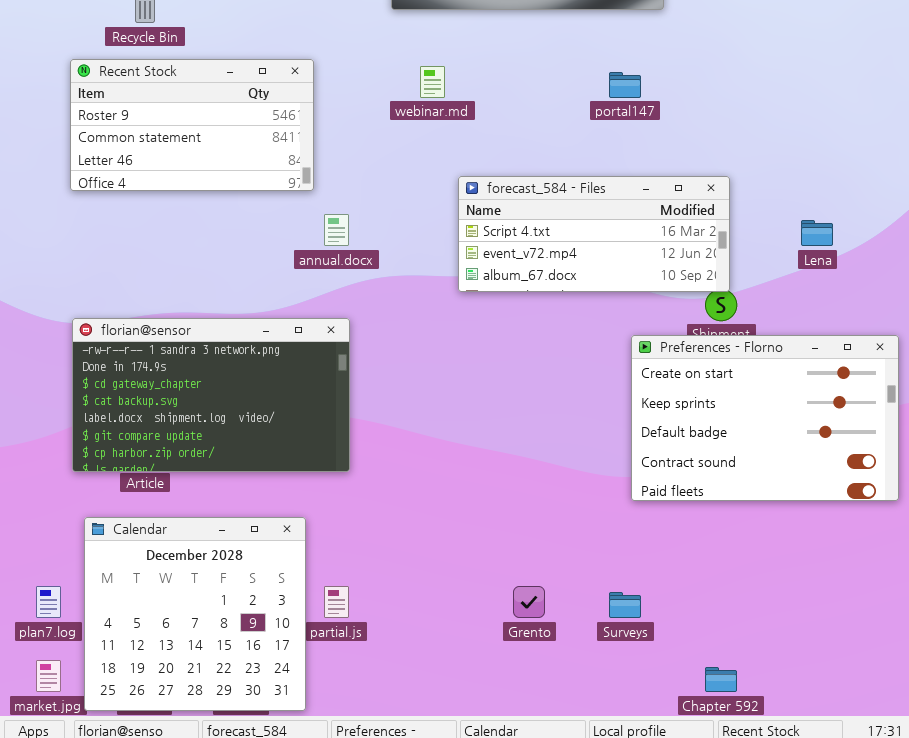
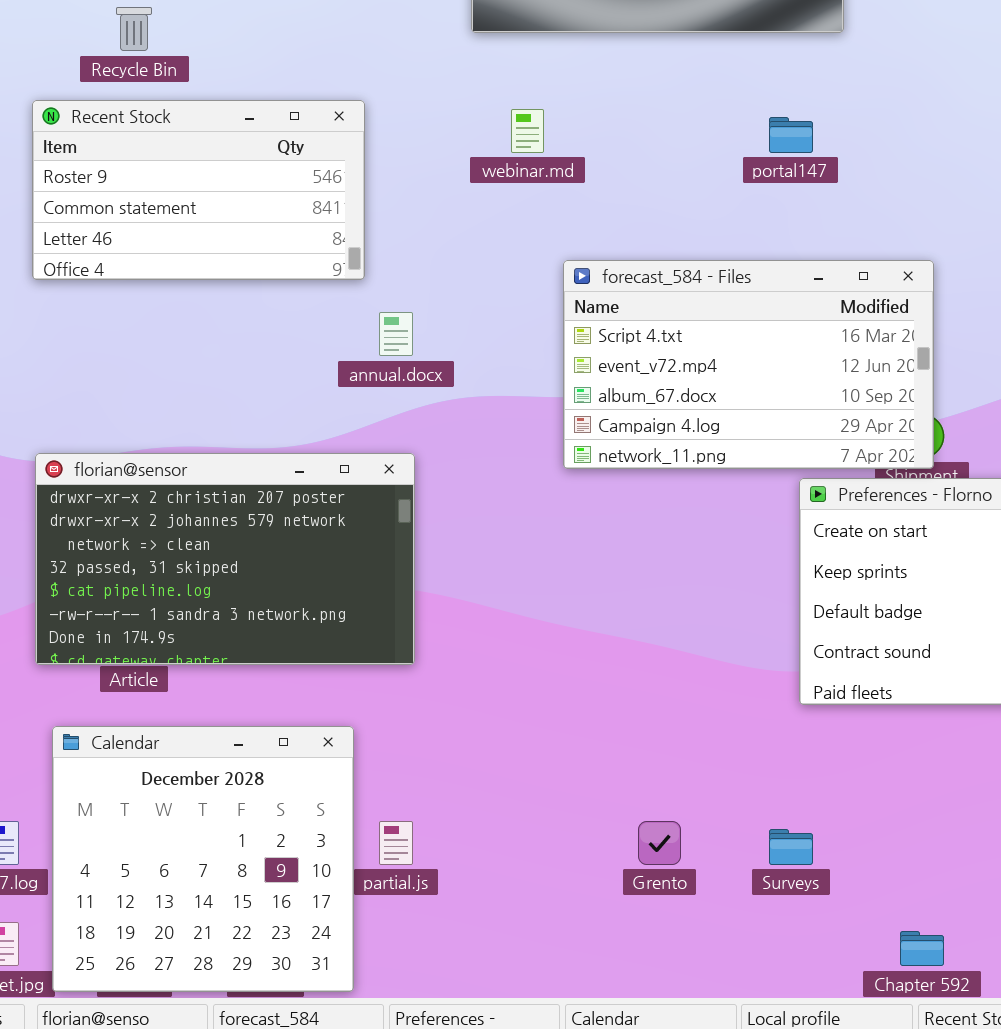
forecast_584 - Files: [458,176,730,292] -> [563,260,934,469], resized
florian@sensor: [72,318,350,472] -> [35,453,415,665], scrolled up 5 rows

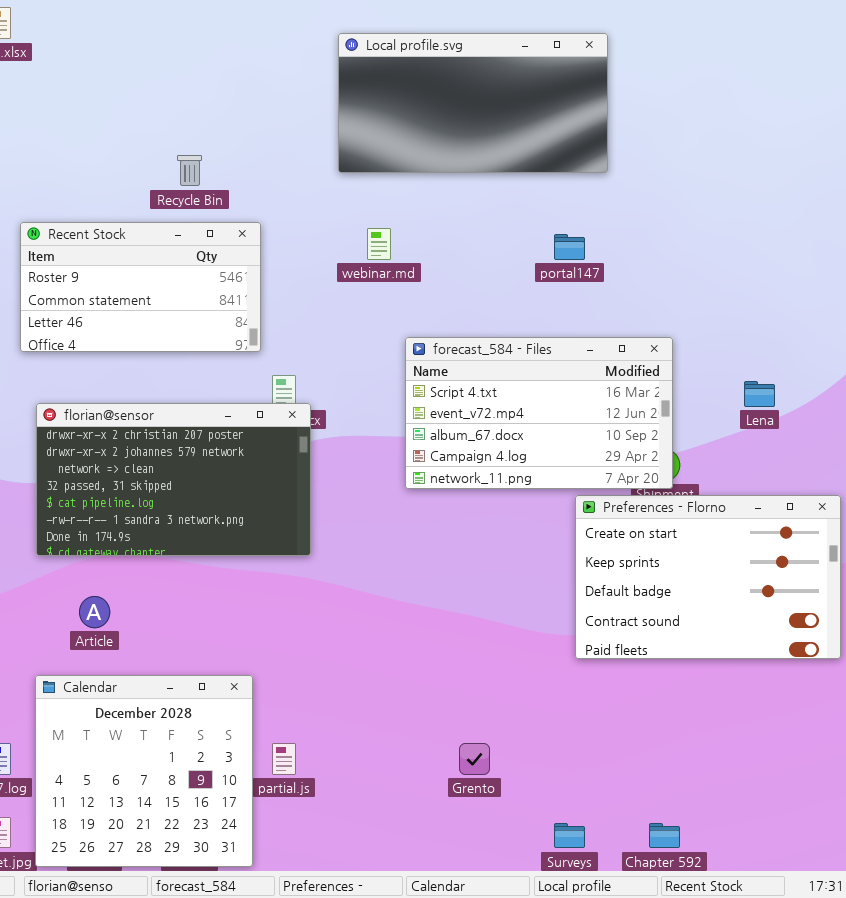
Recycle Bin: [116,7,152,51] -> [177,155,202,186], moved
florian@sensor: [35,453,415,665] -> [36,403,311,556], moved
Surveys: [769,829,813,865] -> [554,823,585,848], moved

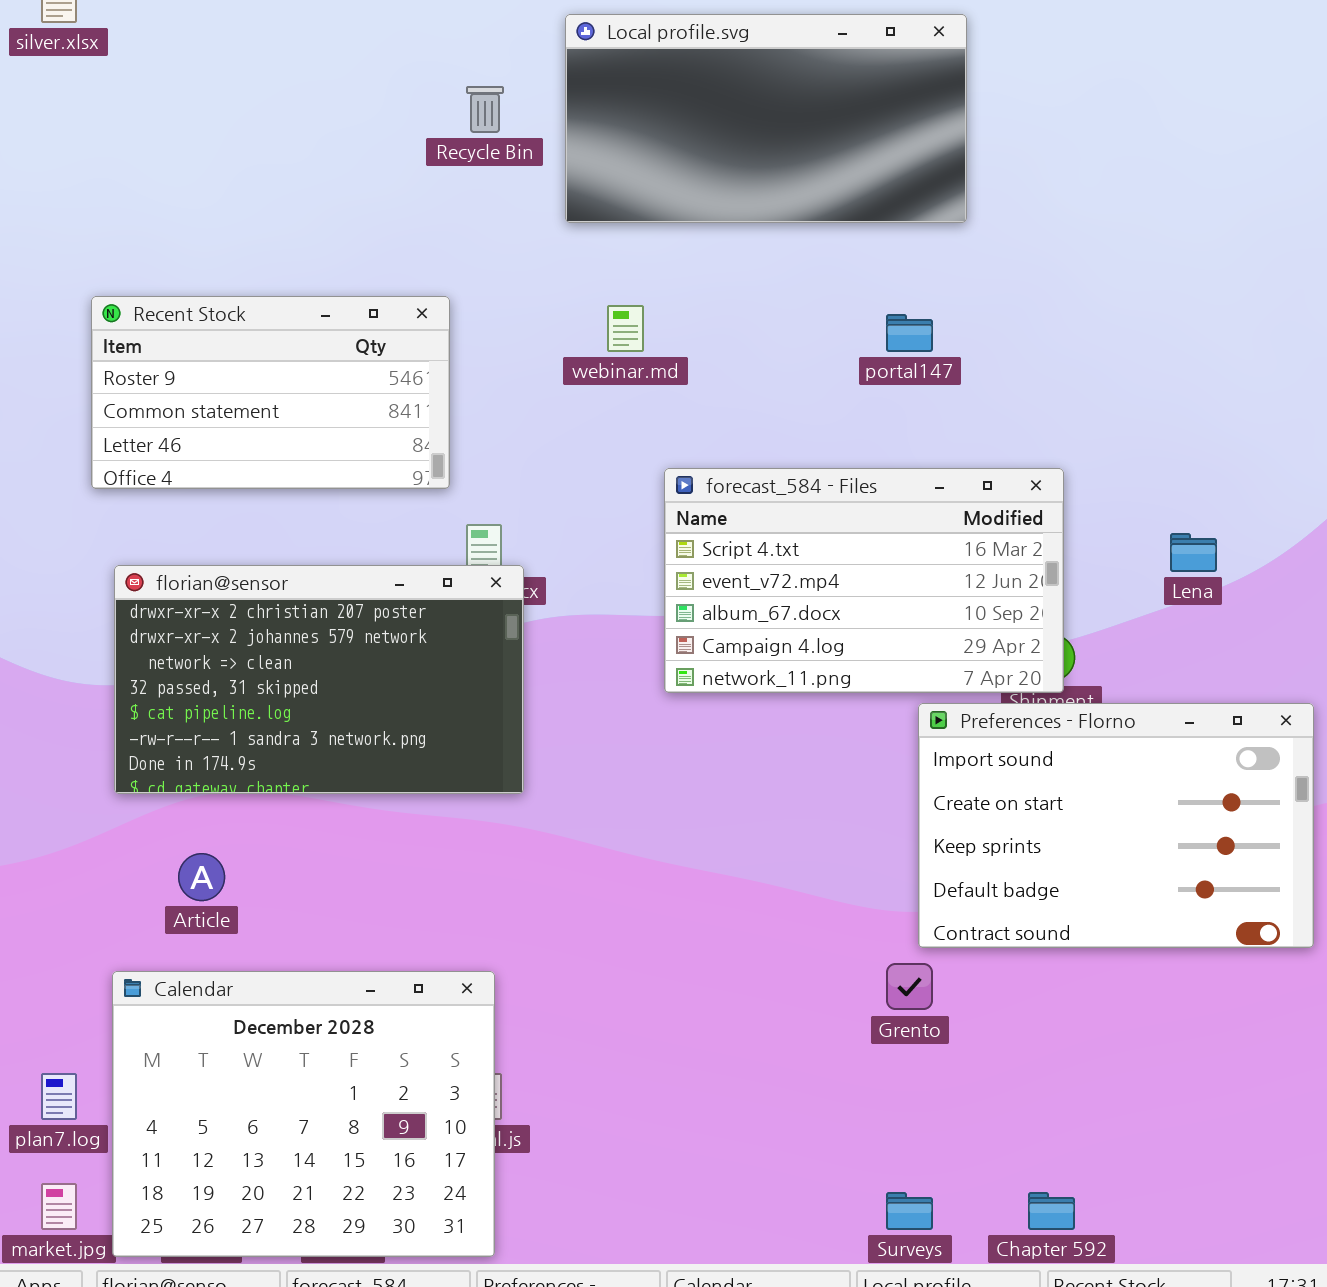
Recycle Bin: [177,155,202,186] -> [466,86,504,133], moved
Preferences - Florno: [575,495,841,659] -> [918,703,1314,948], scrolled up 1 row
Calendar: [35,675,253,867] -> [112,971,495,1257], resized
Grento: [459,743,490,775] -> [886,963,933,1010], moved

